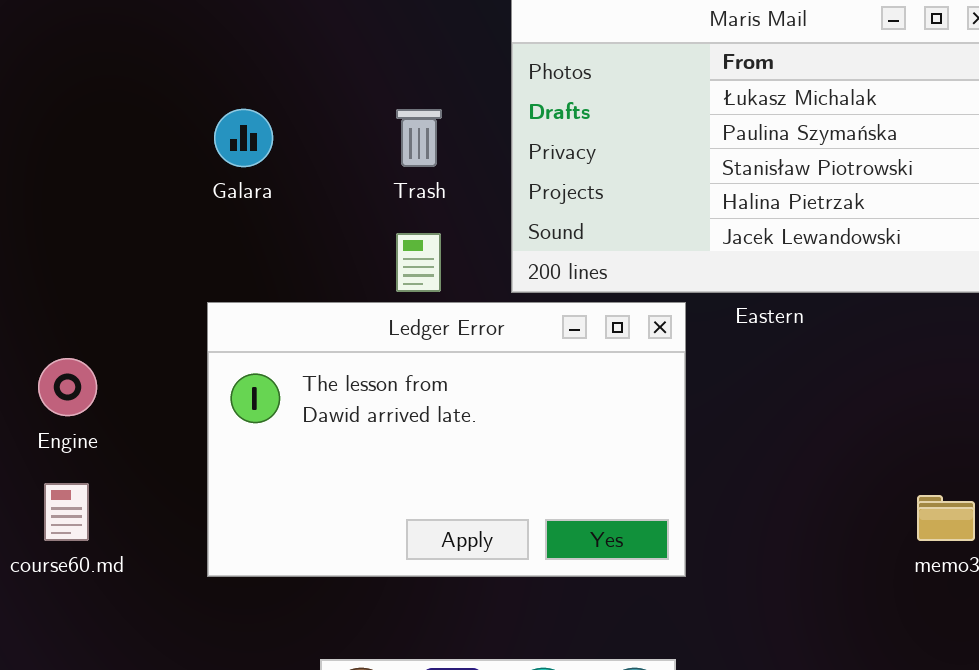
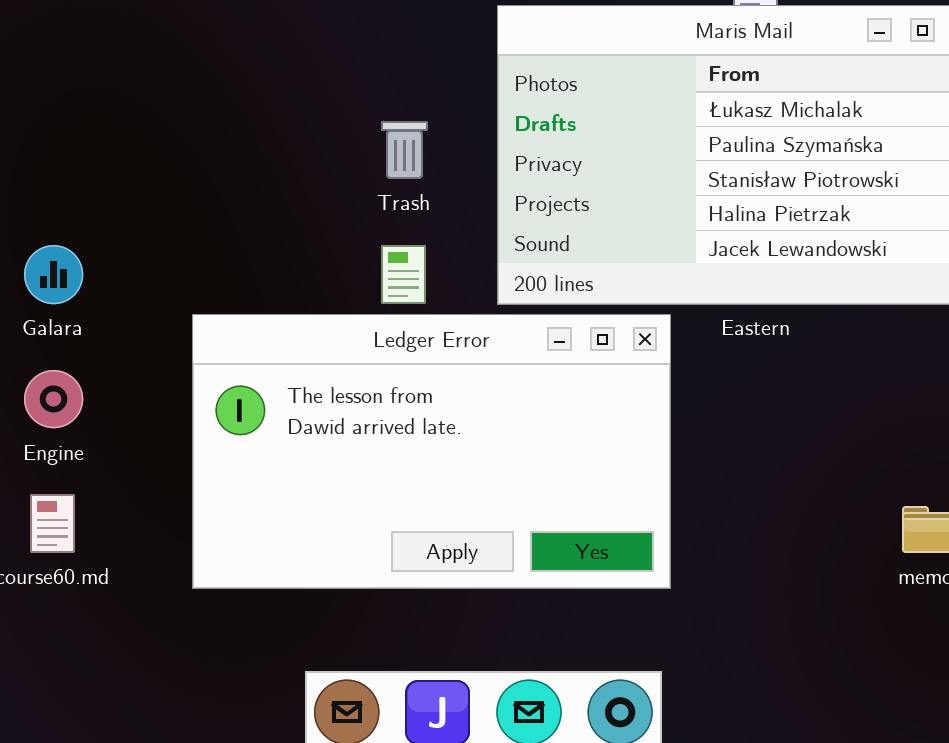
Galara: [214,109,273,167] -> [24,245,83,304], moved

